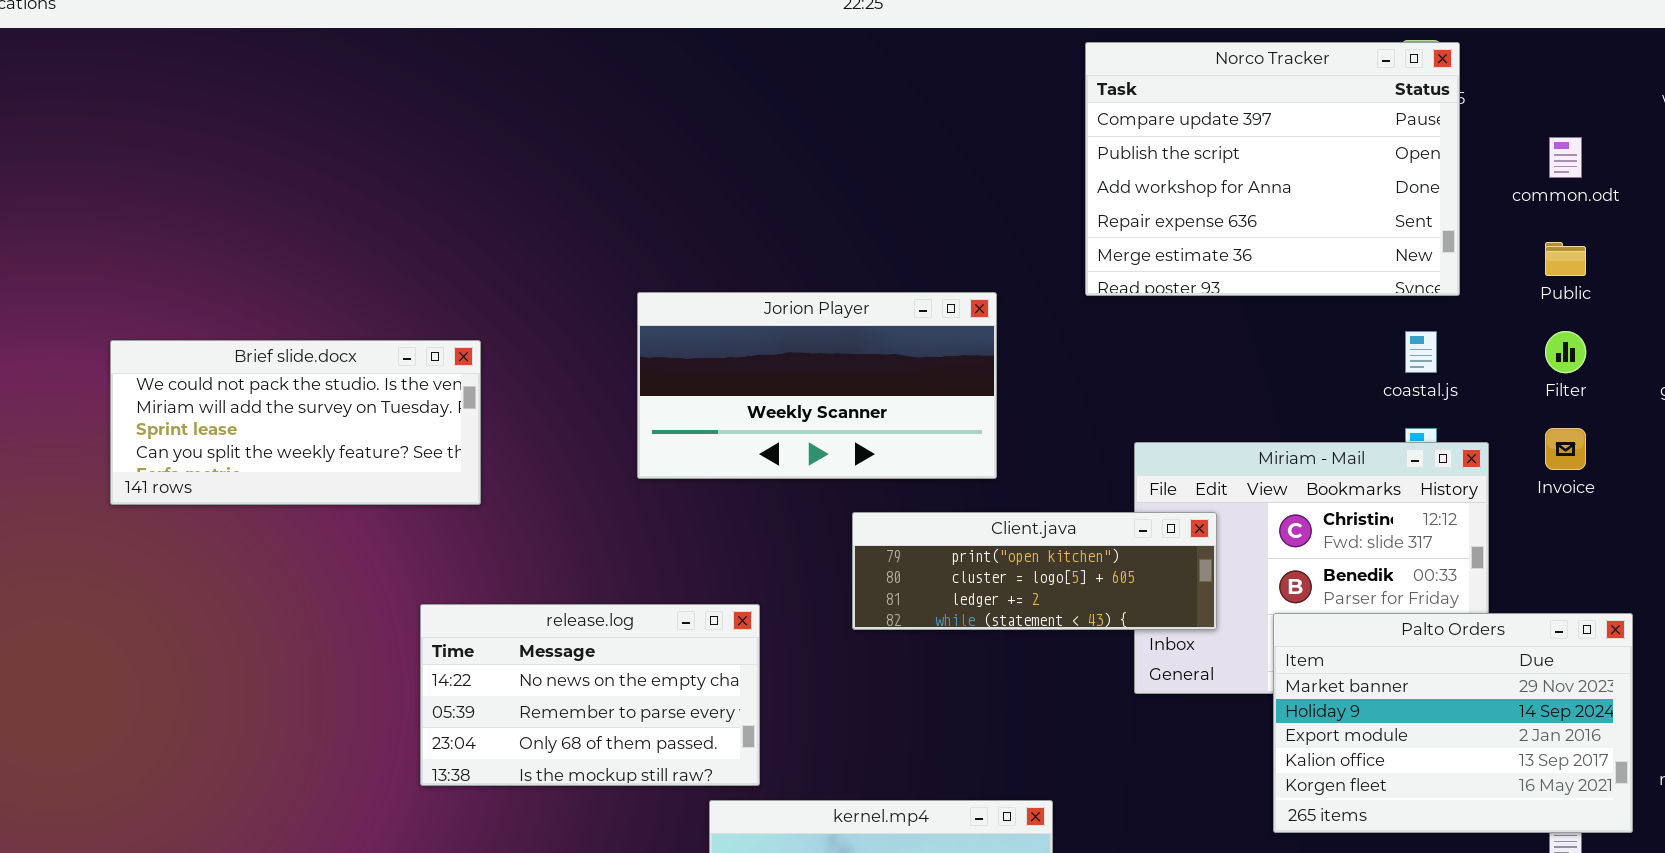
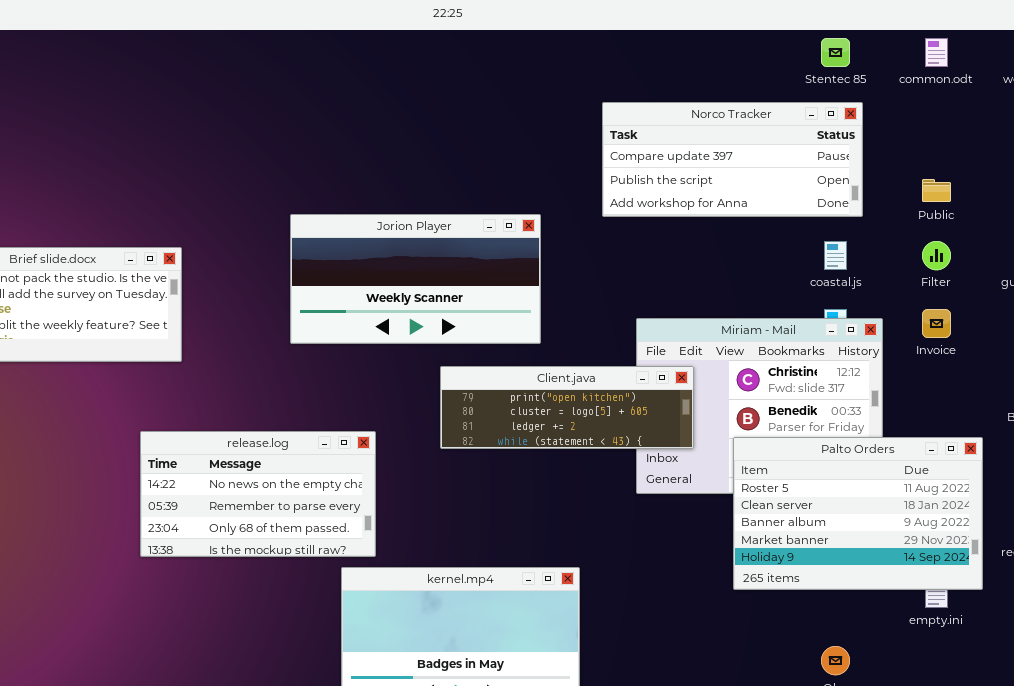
Norco Tracker: [1085,42,1460,296] -> [602,102,863,217], resized
common.odt: [1549,137,1582,178] -> [925,38,948,67], moved
Palto Orders: [1273,613,1633,833] -> [733,437,983,590], scrolled up 3 rows

